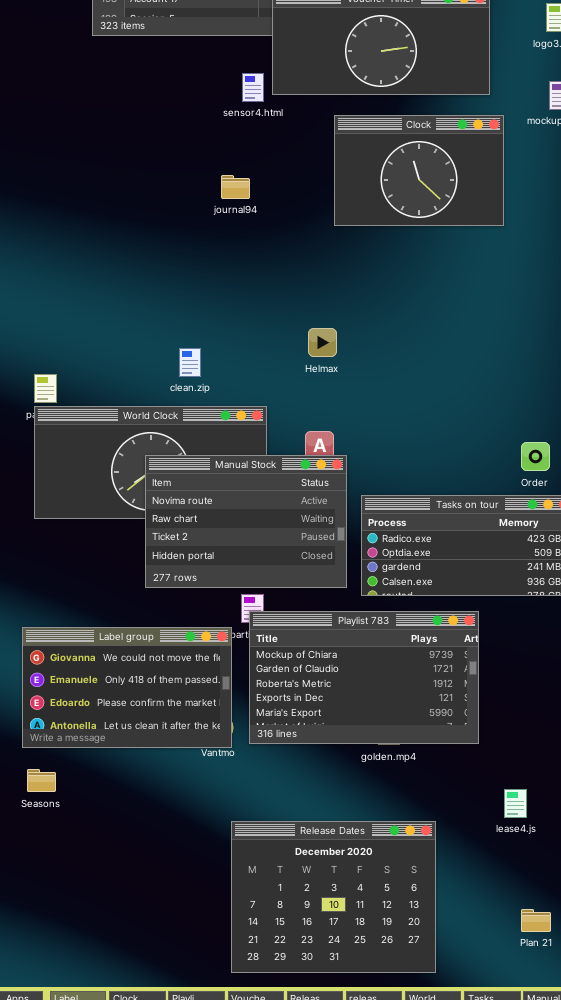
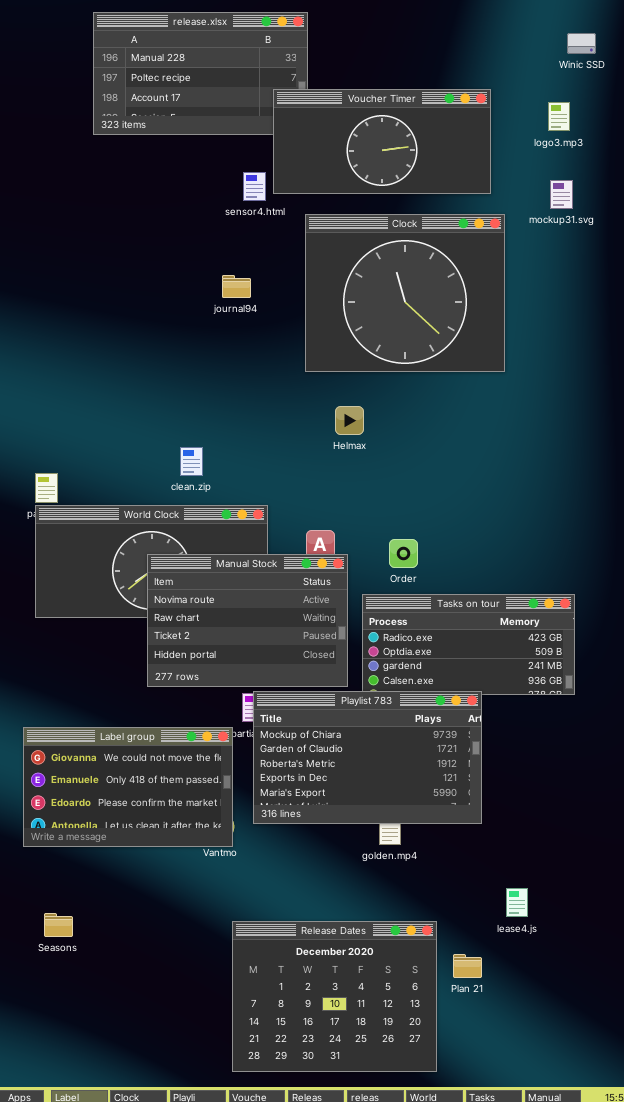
Clock: [334,115,504,226] -> [305,214,505,372], resized
Helmax: [308,328,337,357] -> [335,406,364,435], moved
Order: [521,442,550,471] -> [389,539,418,568], moved
Playlist 783: [249,611,479,744] -> [253,691,482,824], moved
Seasons: [27,769,56,792] -> [44,913,73,937], moved
Plan 21: [521,909,551,932] -> [453,954,482,978], moved

